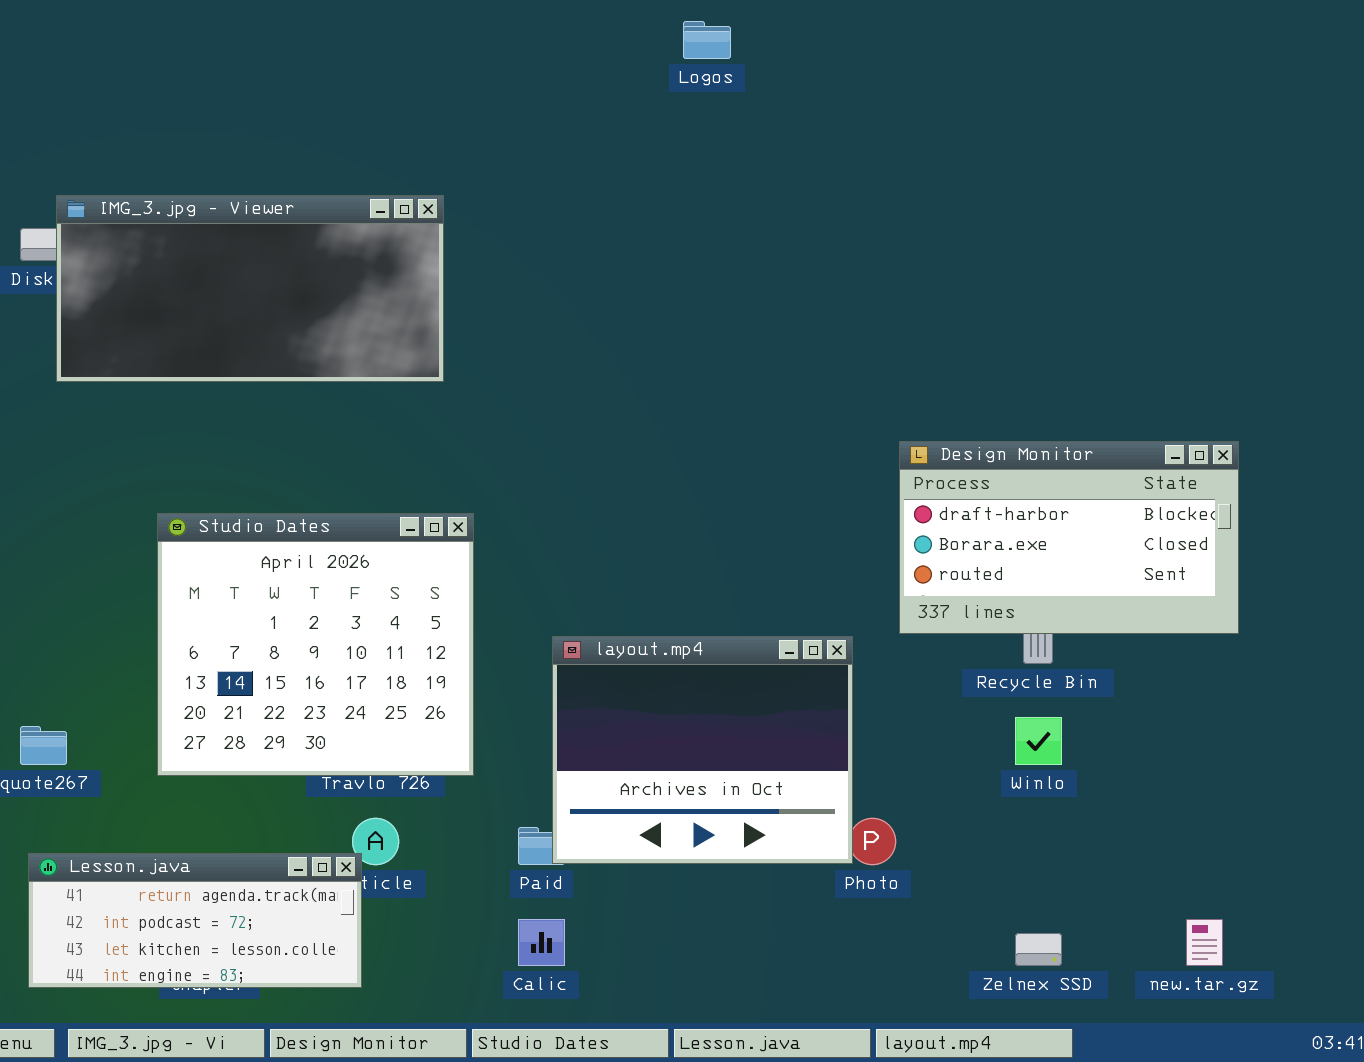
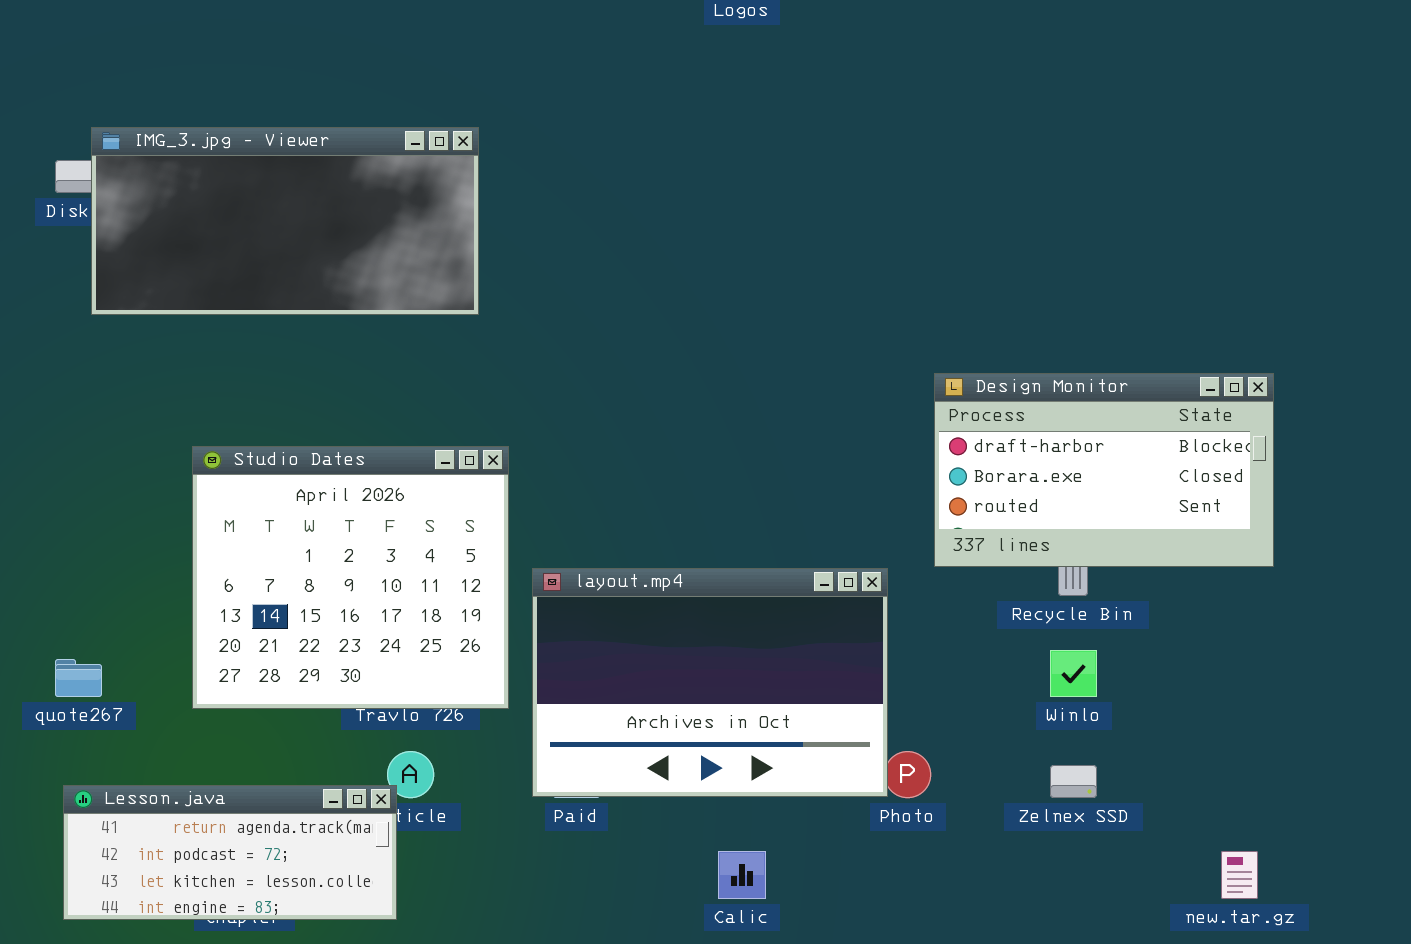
layout.mp4: [552,636,853,864] -> [532,568,888,797], resized
Calic: [518,919,565,966] -> [718,851,766,899], moved
Zelnex SSD: [1015,933,1062,966] -> [1050,765,1097,798], moved

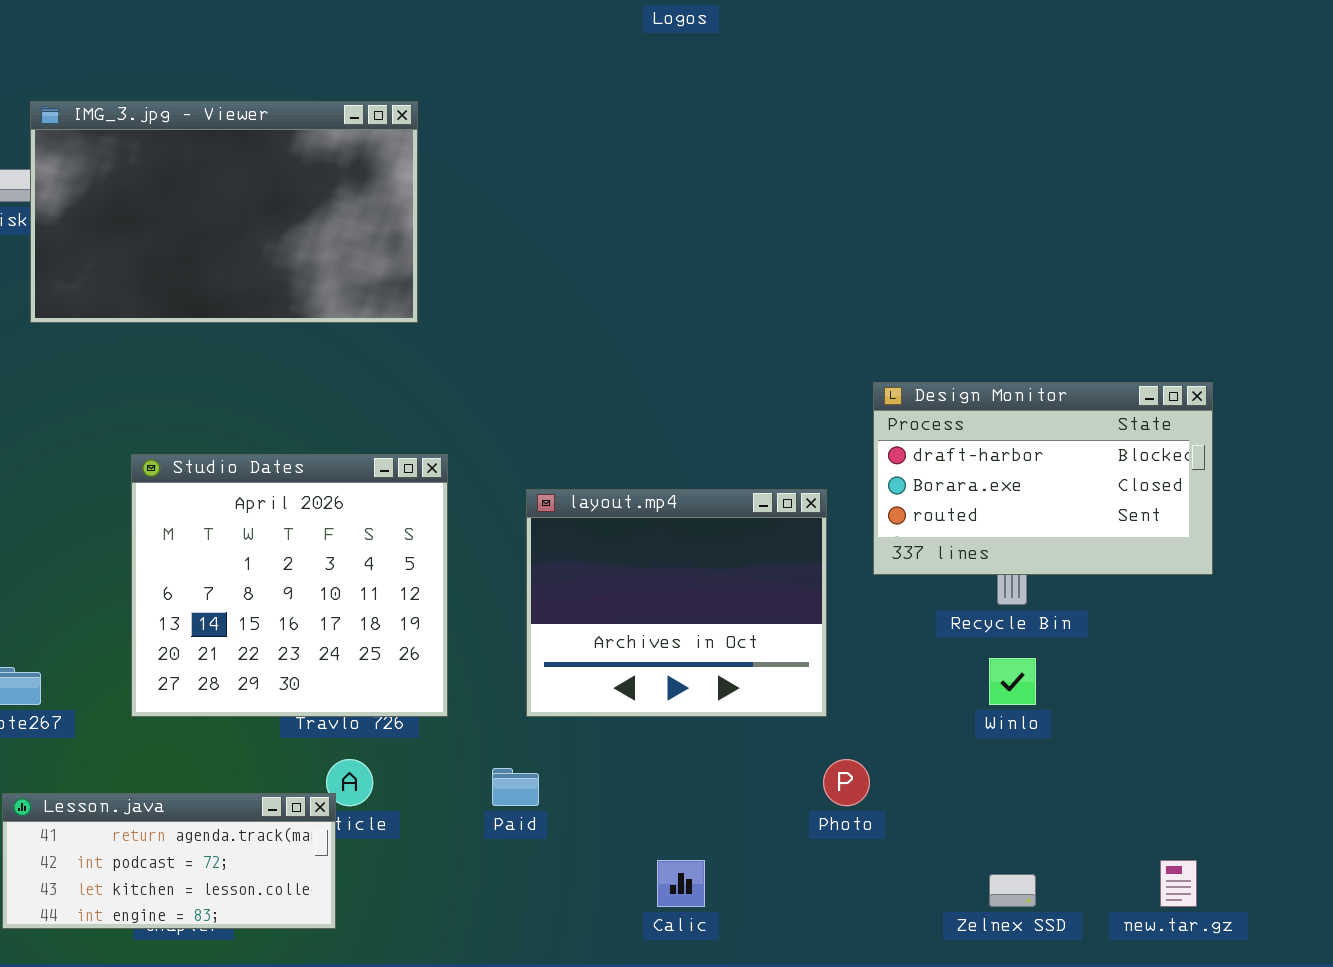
IMG_3.jpg - Viewer: [91,127,479,315] -> [30,101,418,323], resized
layout.mp4: [532,568,888,797] -> [526,489,827,717], moved, resized
Zelnex SSD: [1050,765,1097,798] -> [989,874,1036,907], moved

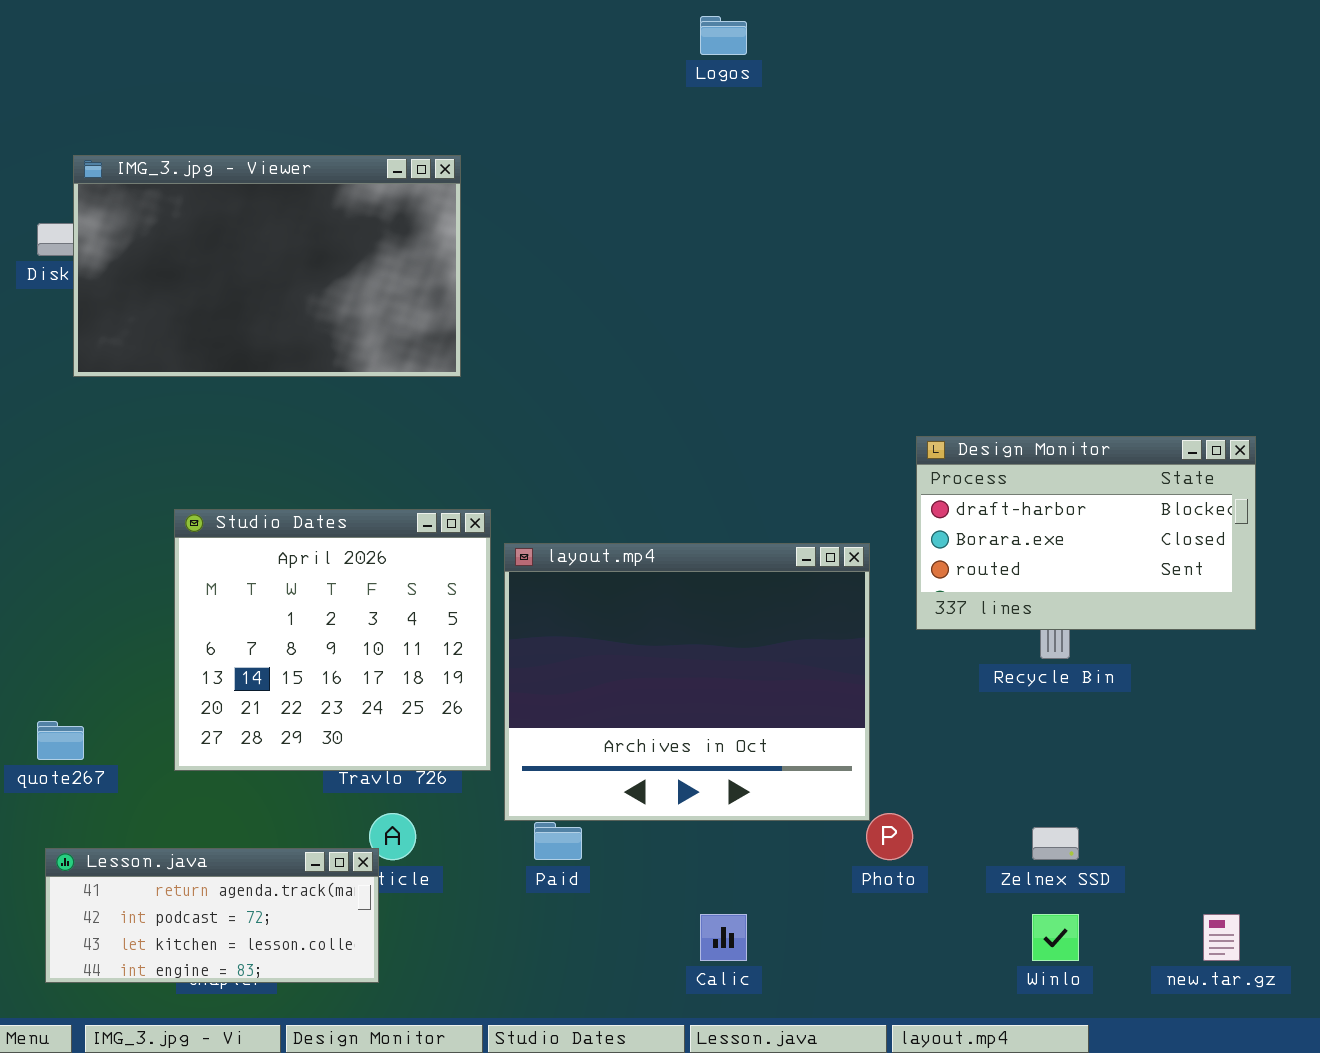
layout.mp4: [526,489,827,717] -> [504,543,870,821], resized
Winlo: [989,658,1036,705] -> [1032,914,1079,961], moved
Zelnex SSD: [989,874,1036,907] -> [1032,827,1079,860], moved

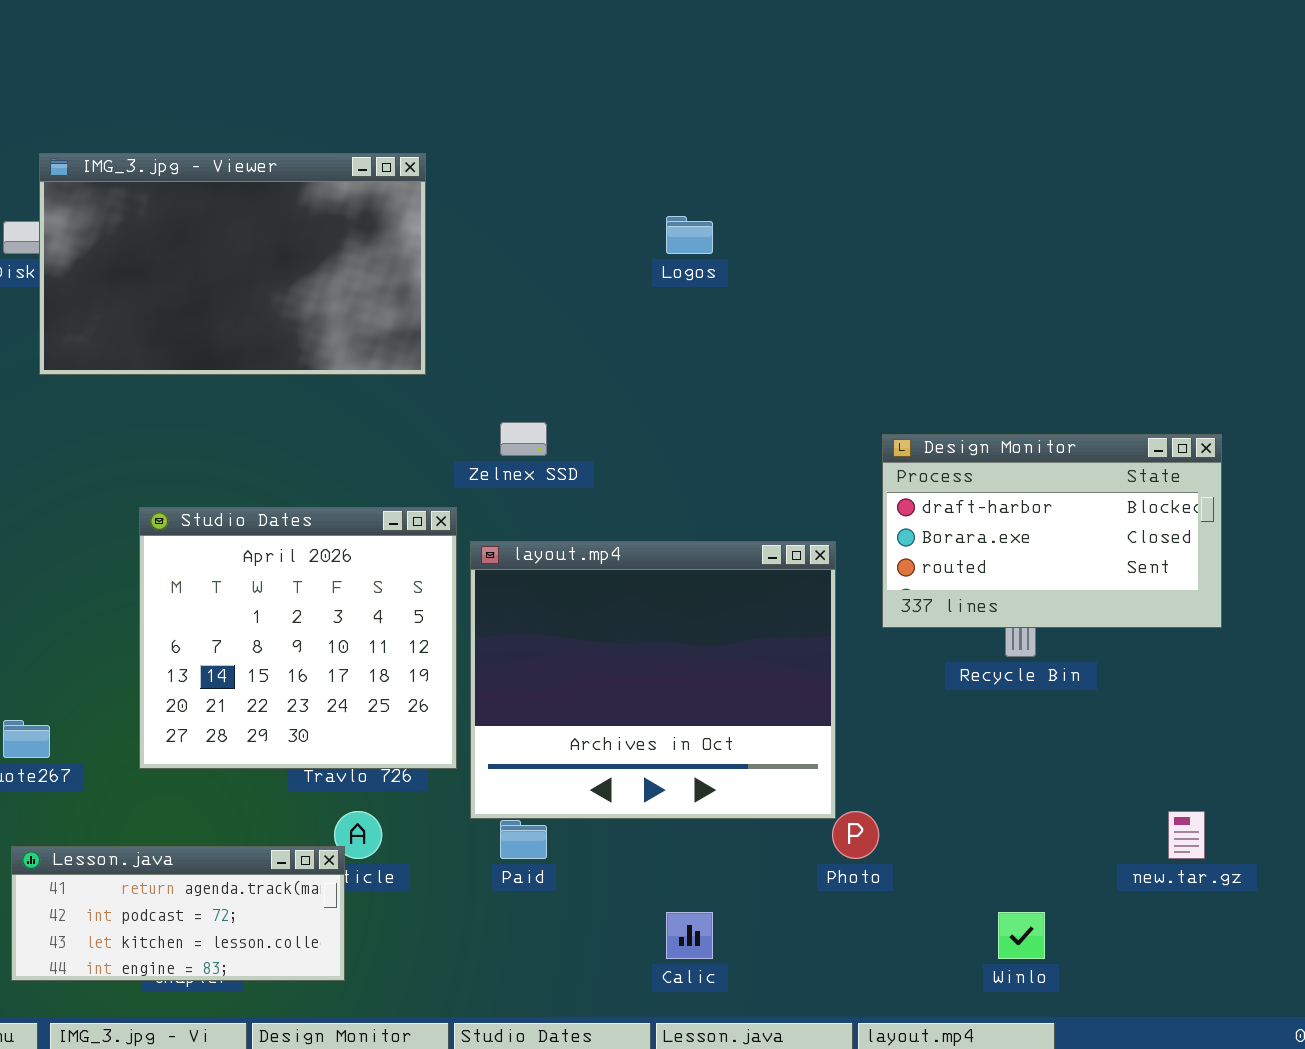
Logos: [700,16,747,55] -> [666,216,713,254], moved
Zelnex SSD: [1032,827,1079,860] -> [500,422,547,456], moved
new.tar.gz: [1203,914,1240,961] -> [1168,811,1205,859], moved

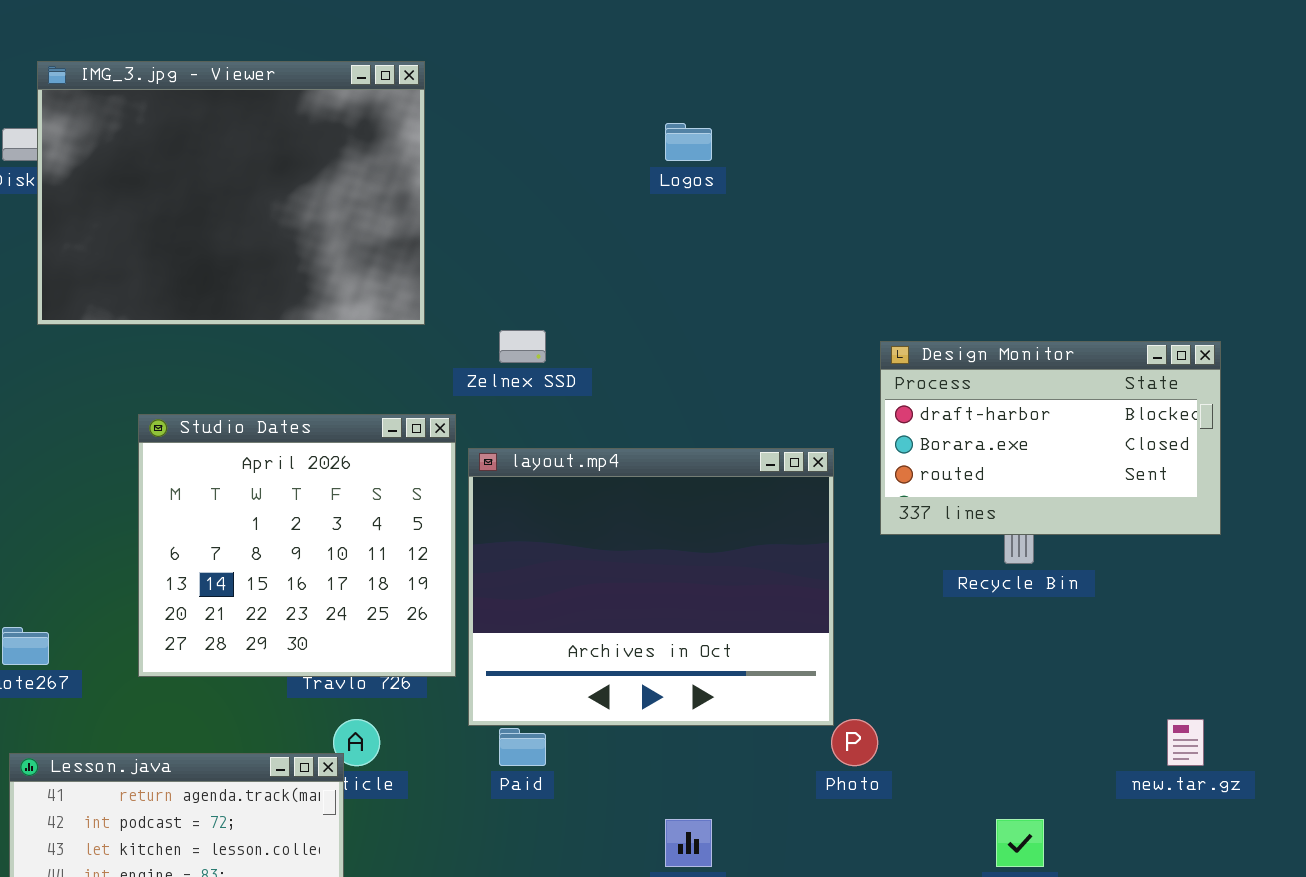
IMG_3.jpg - Viewer: [39,153,426,375] -> [37,61,425,325], resized

